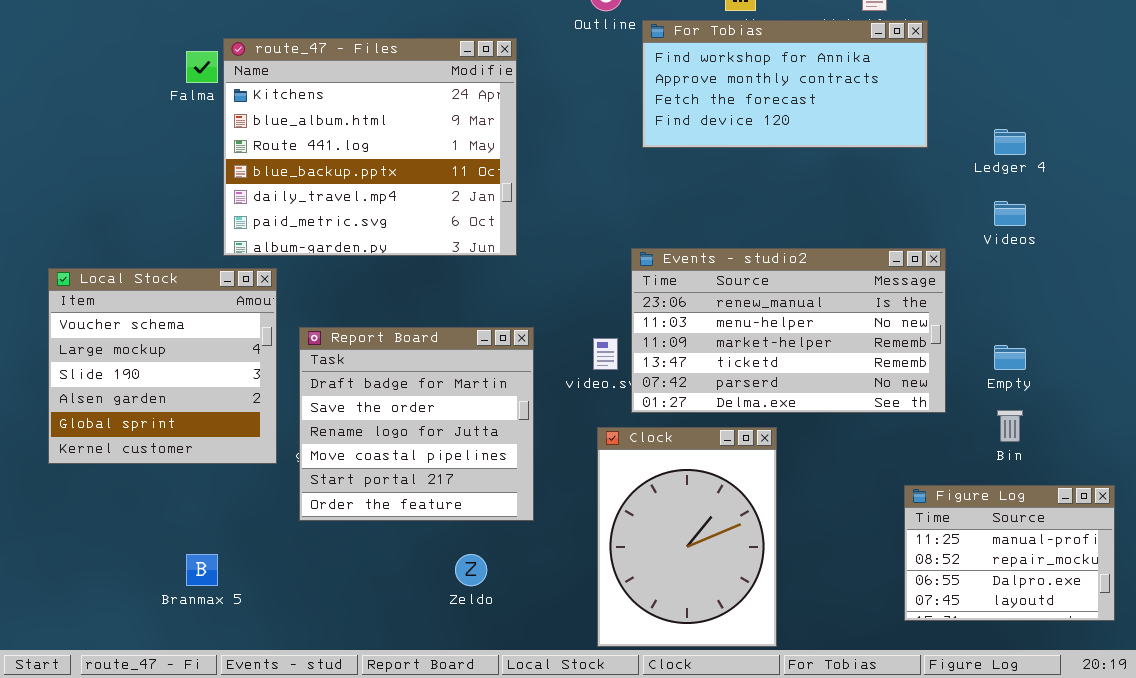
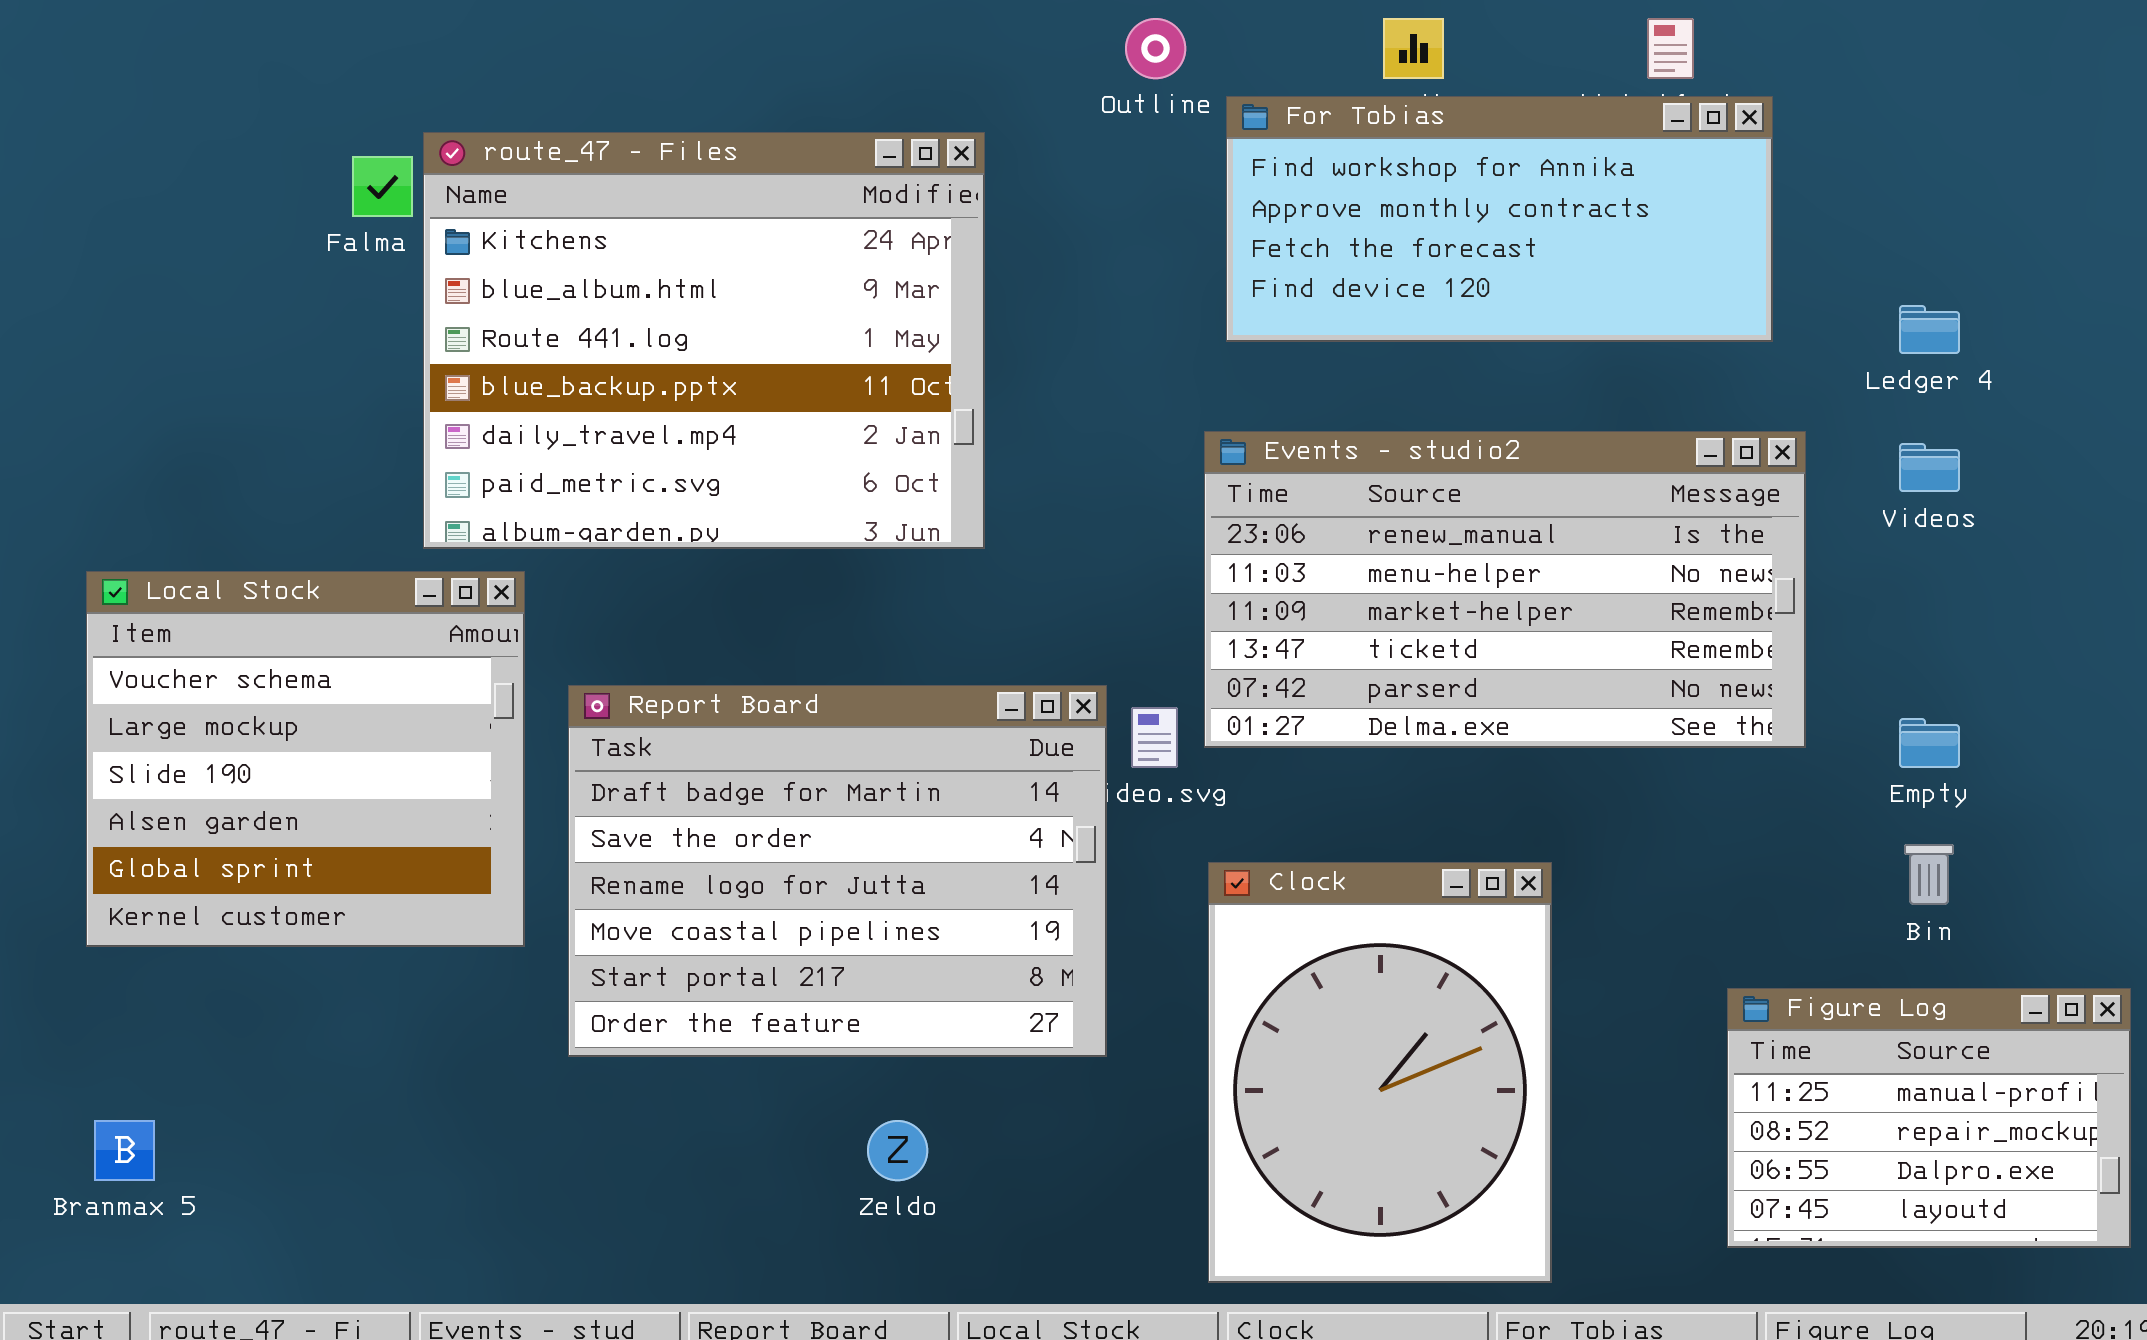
Events - studio2: [631,248,946,413] -> [1204,431,1806,748], moved
Report Board: [299,327,534,521] -> [568,685,1107,1057], resized
Clock: [597,427,777,647] -> [1208,862,1552,1283], moved
Branmax 5: [186,554,218,586] -> [94,1120,155,1181], moved

